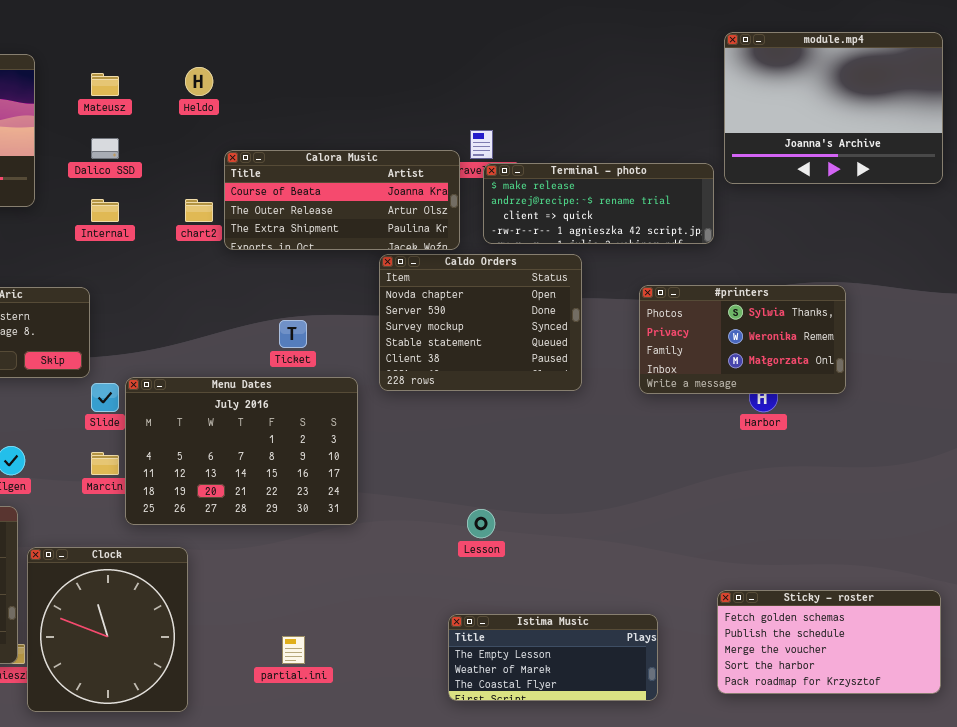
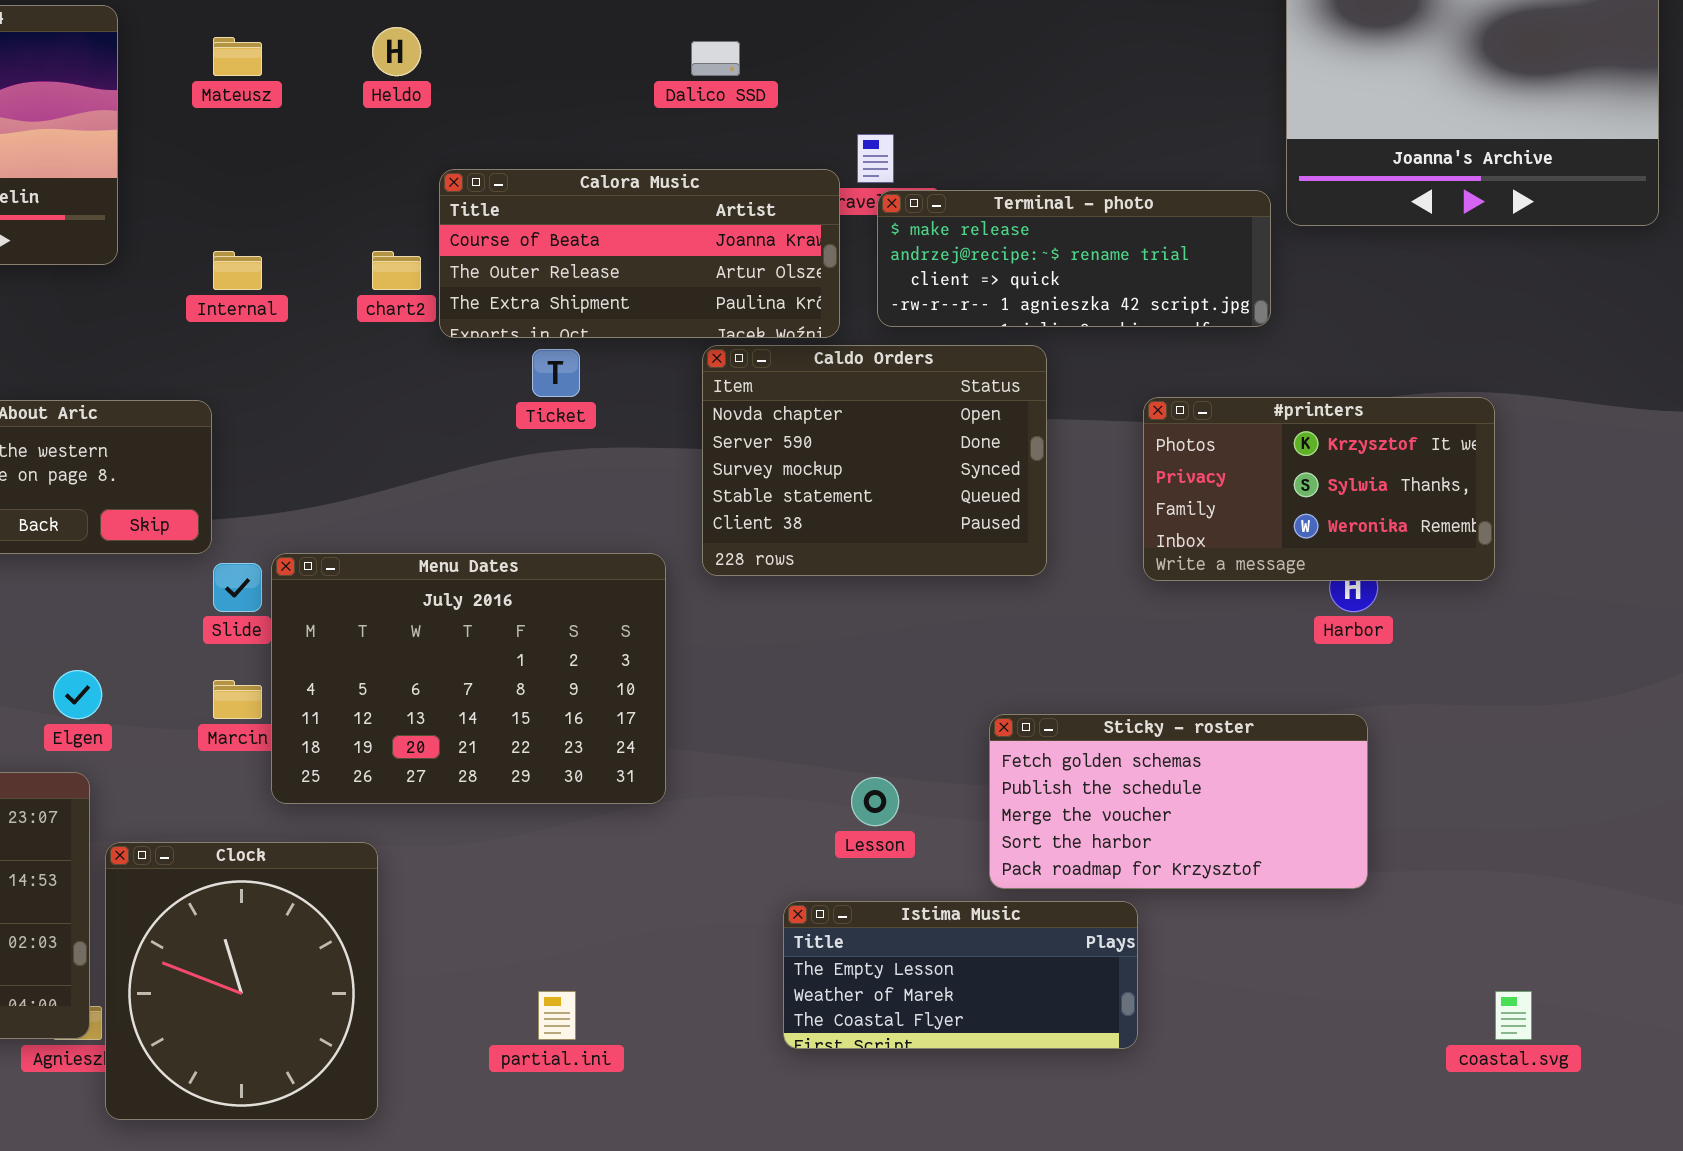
Dalico SSD: [91,138,119,159] -> [691,41,740,76], moved
#printers: [639,285,846,394] -> [1143,397,1495,581], scrolled up 1 row
Ticket: [279,320,307,348] -> [532,349,580,397], moved
Sticky - roster: [717,590,941,694] -> [989,714,1368,889], moved
Istima Music: [448,614,658,701] -> [783,901,1138,1049], moved

